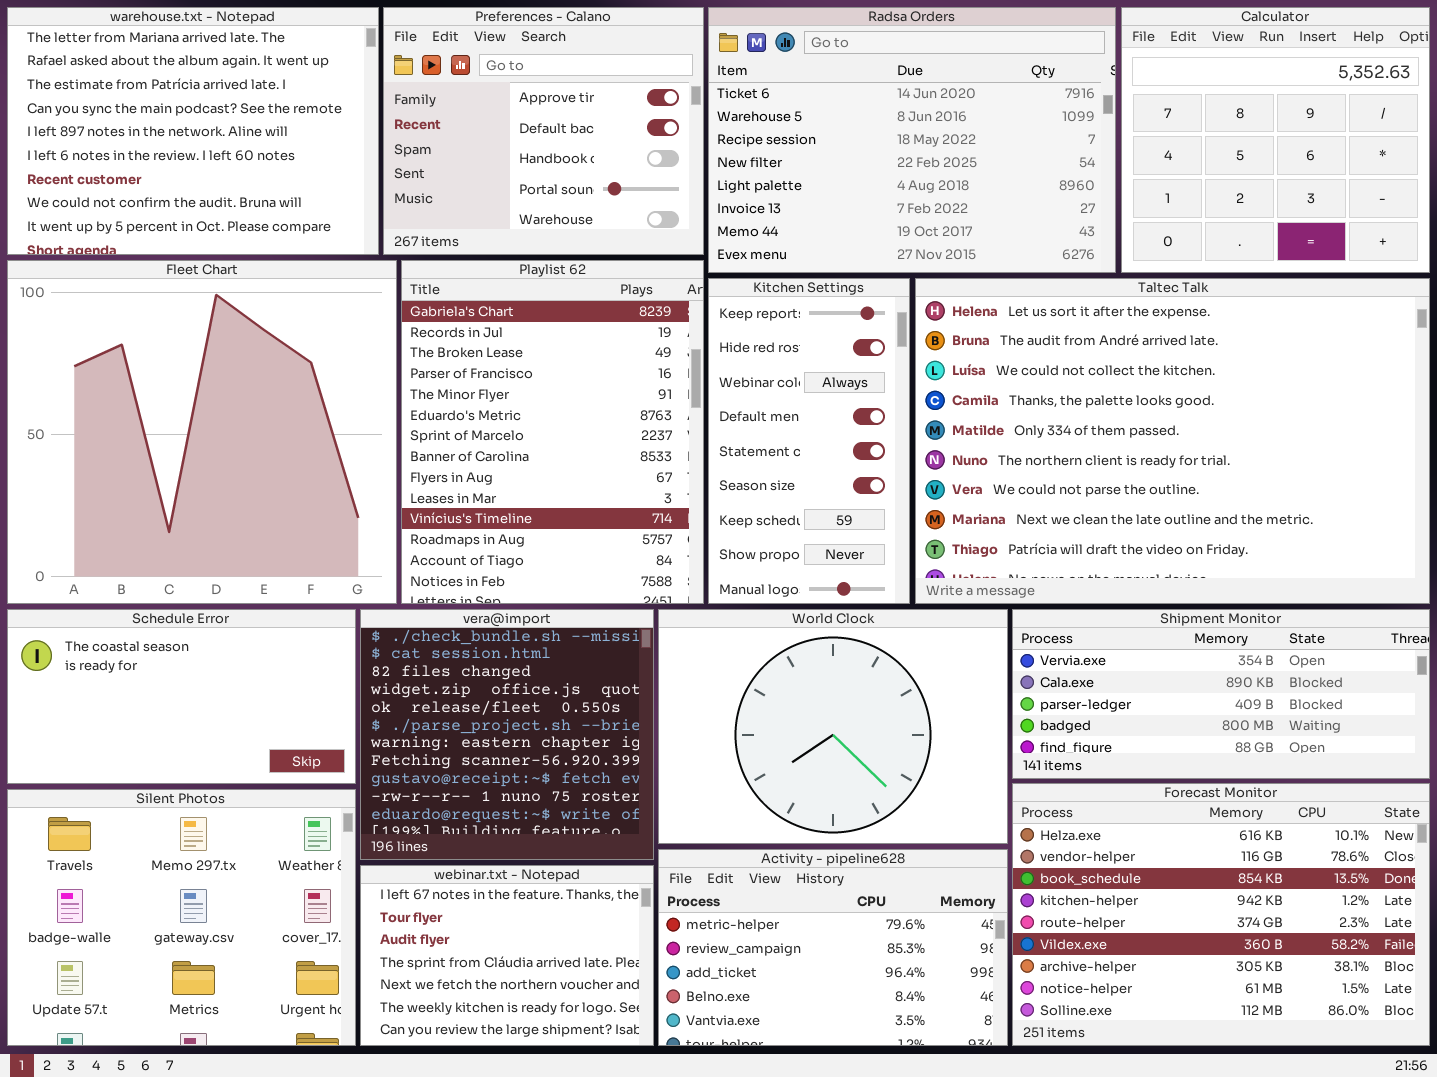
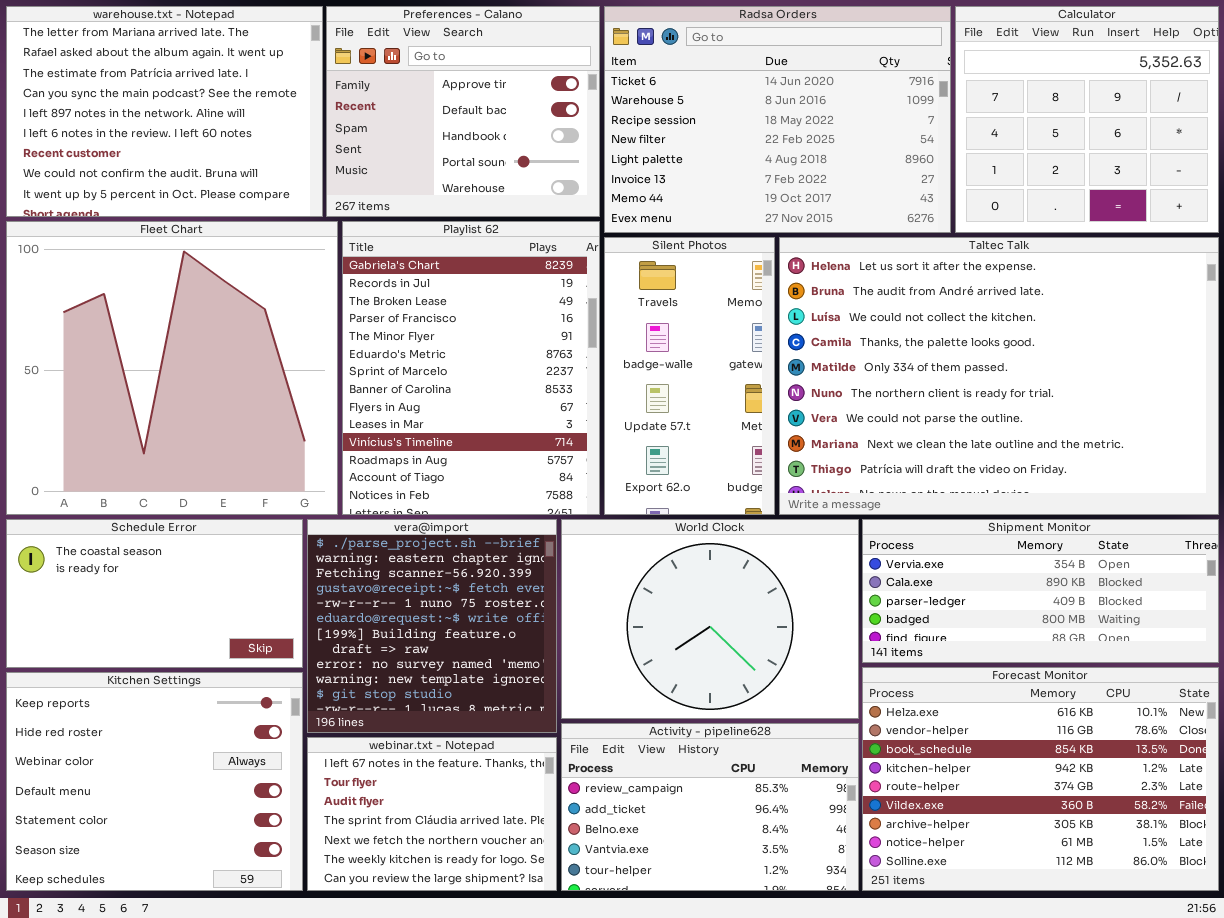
Kitchen Settings: [708,278,910,604] -> [6,672,303,891], moved, resized
vera@import: [360,609,654,860] -> [307,519,557,733], scrolled down 5 rows
Silent Photos: [7,789,356,1046] -> [604,237,775,515], moved, resized
Activity - pipeline628: [658,849,1008,1046] -> [561,723,859,891], scrolled down 1 row

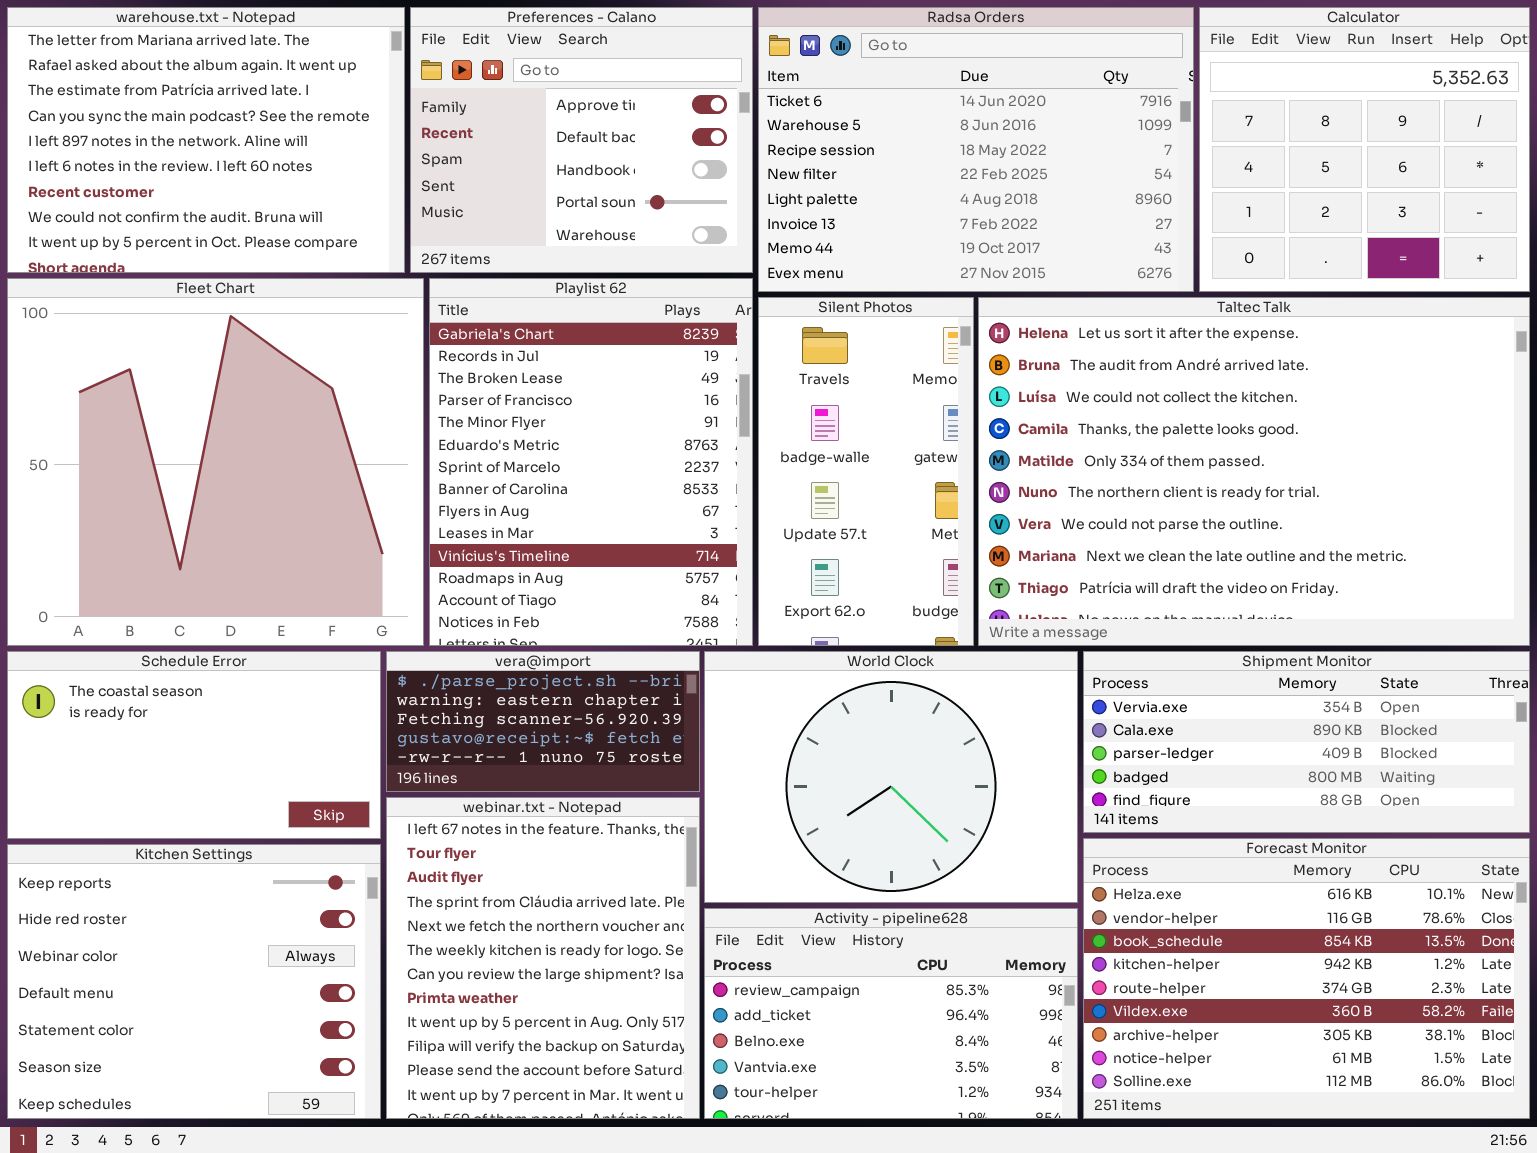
vera@import: [307,519,557,733] -> [386,651,700,792], resized
webinar.txt - Notepad: [307,737,557,891] -> [386,797,700,1119], resized

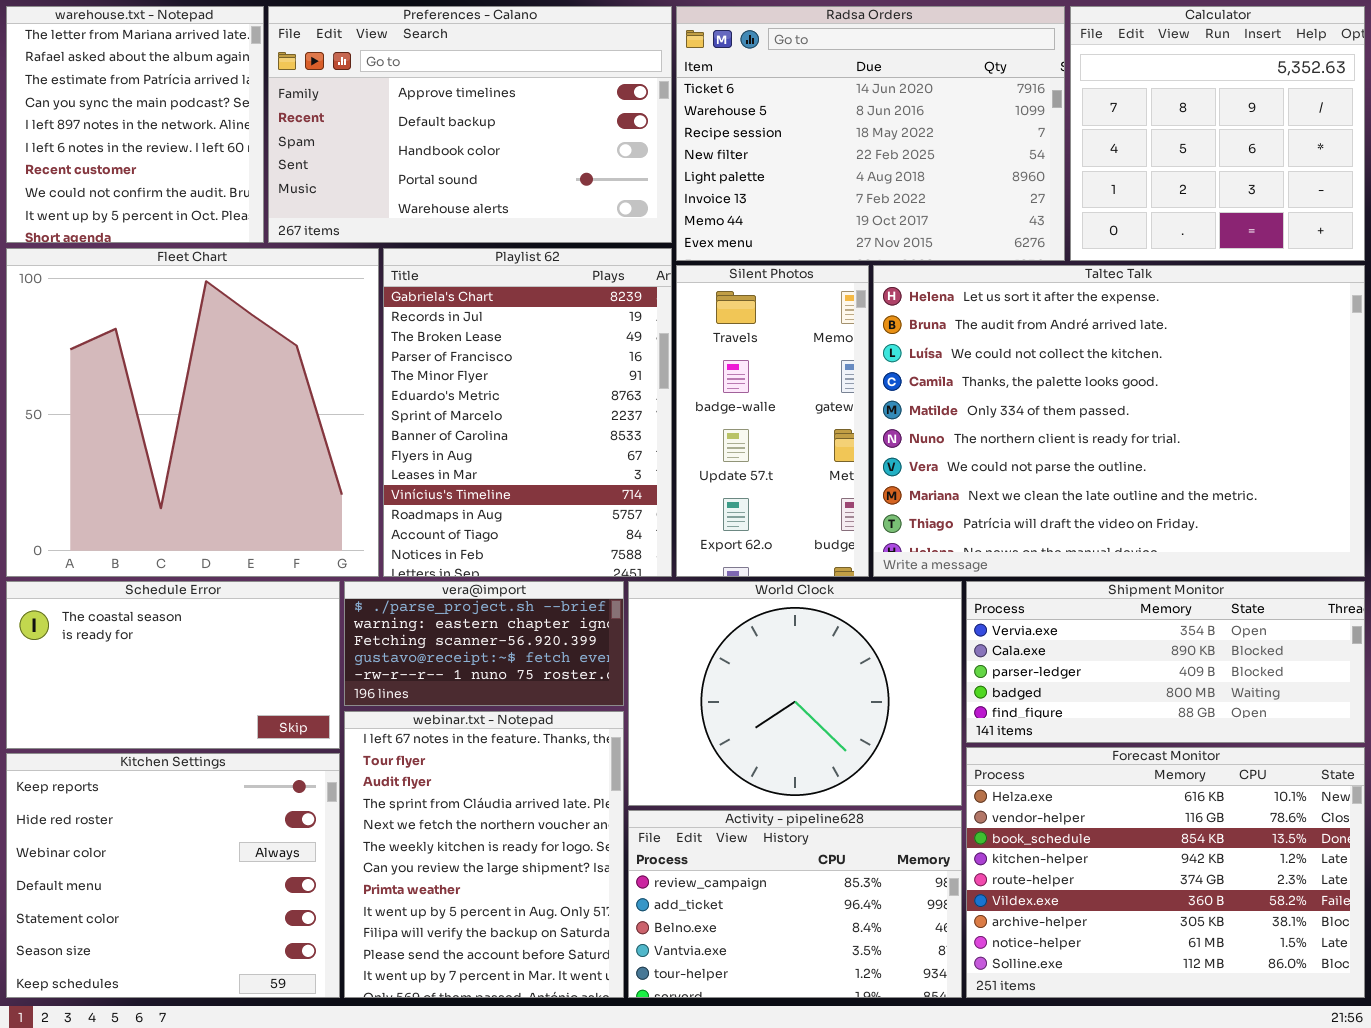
warehouse.txt - Notepad: [7,7,405,273] -> [6,6,264,243], resized
Preferences - Calano: [410,7,753,273] -> [268,6,672,243], resized

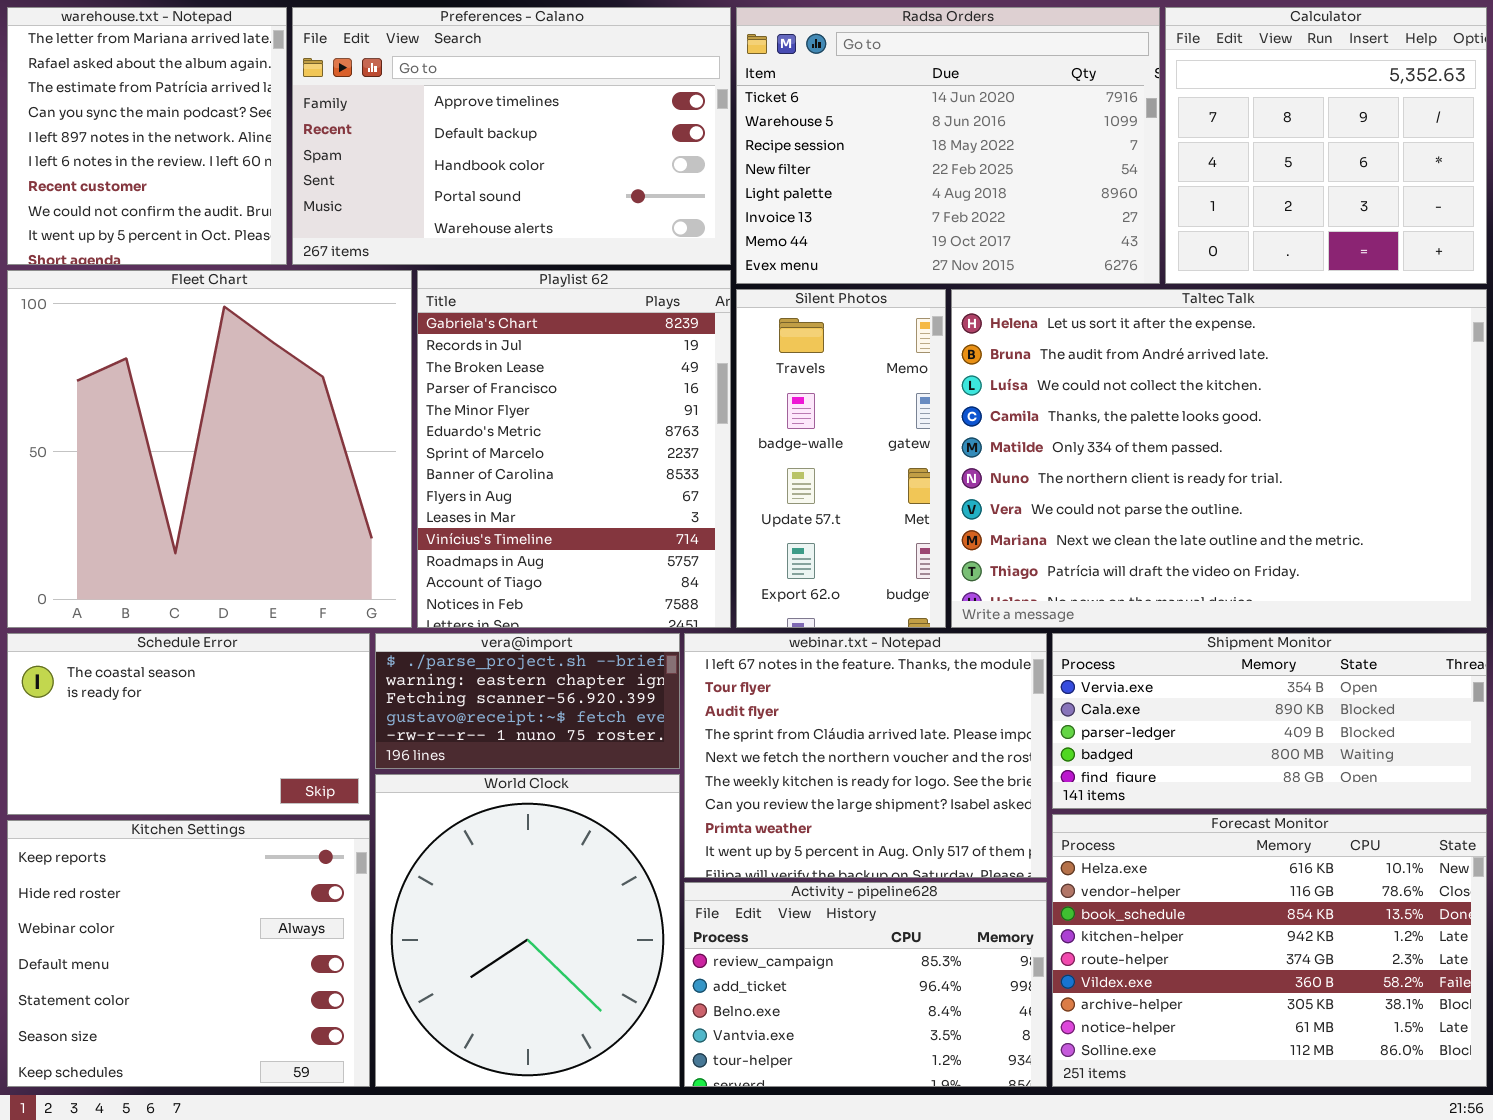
World Clock: [628,581,962,806] -> [375,774,680,1087], moved, resized
webinar.txt - Notepad: [344,711,624,998] -> [684,633,1047,878], moved, resized

